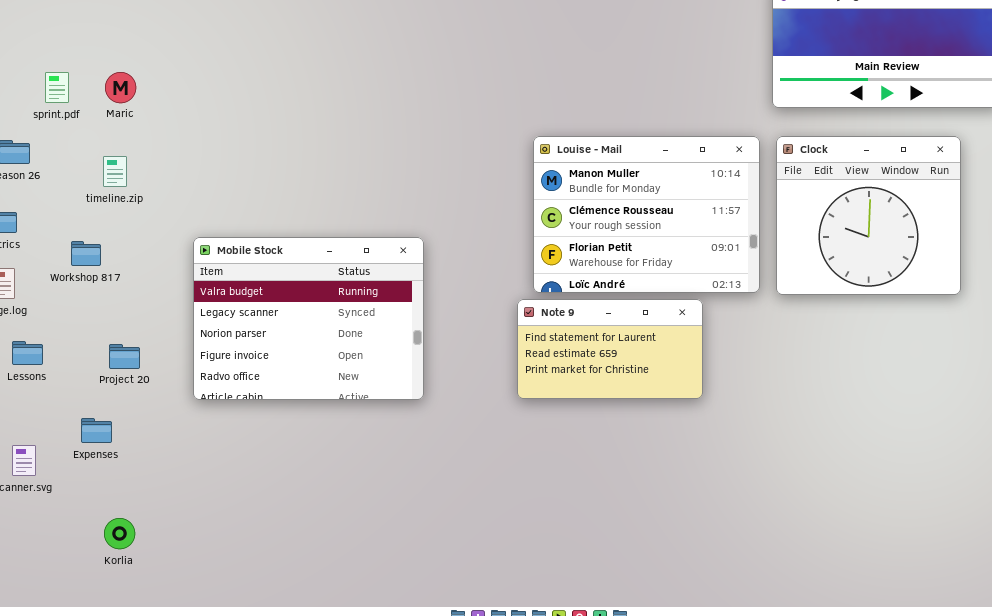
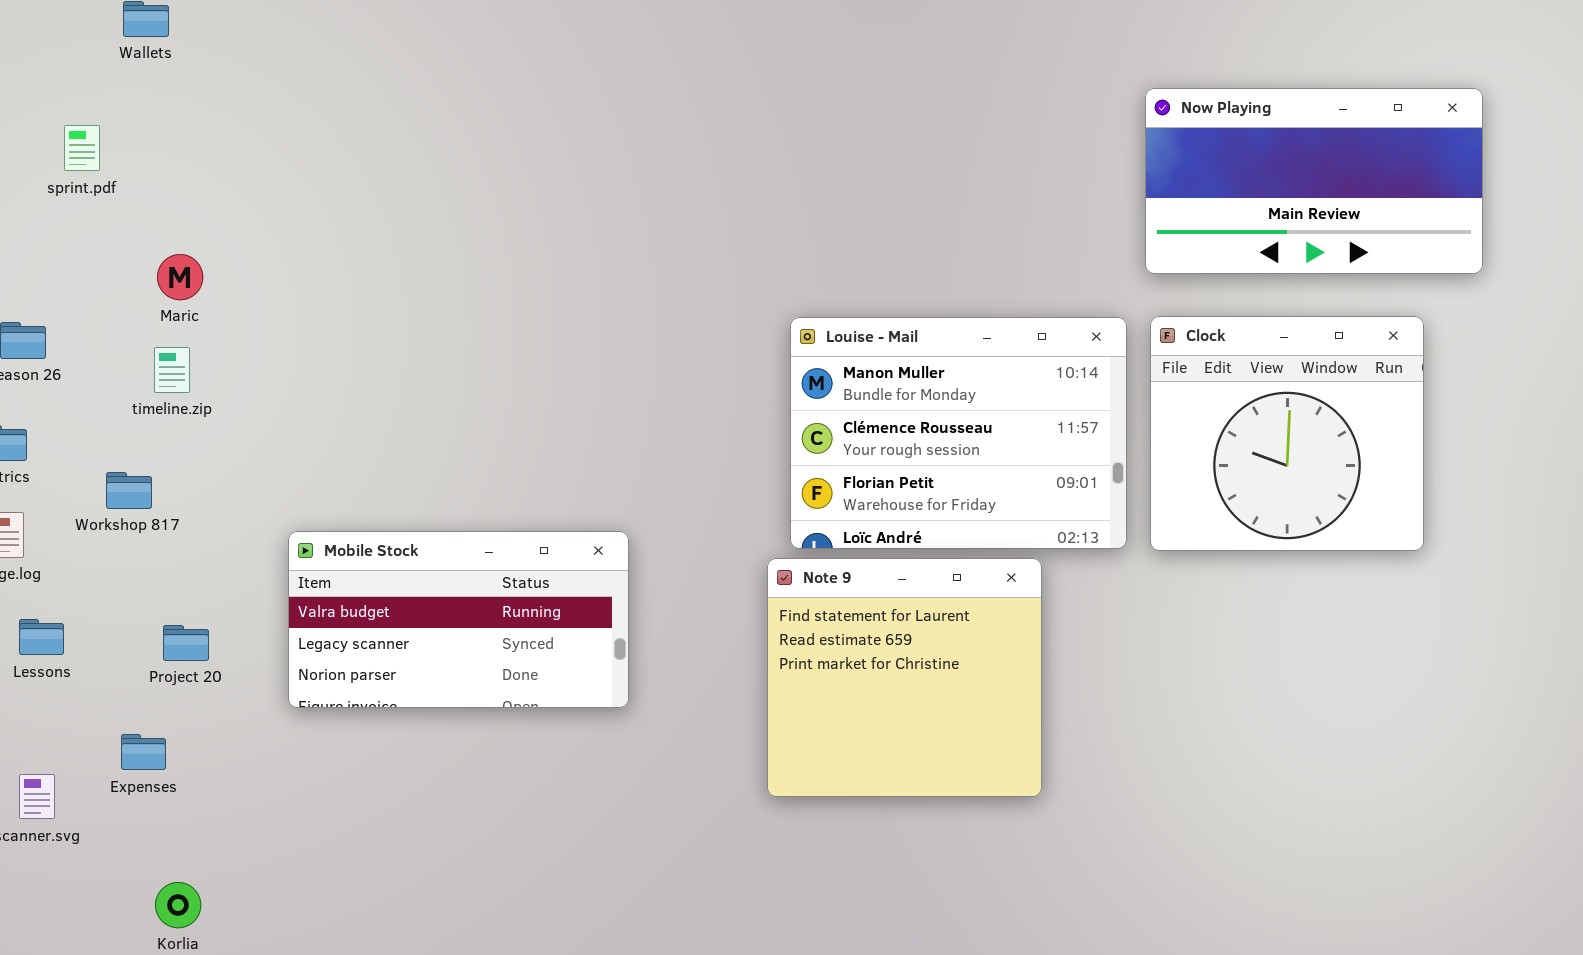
Maric: [105,72,136,103] -> [157,254,203,300], moved
sprint.pdf: [45,72,69,103] -> [64,125,100,171], moved
Mobile Stock: [193,237,424,400] -> [288,531,629,708], resized
Note 9: [517,299,703,399] -> [767,558,1042,797], resized

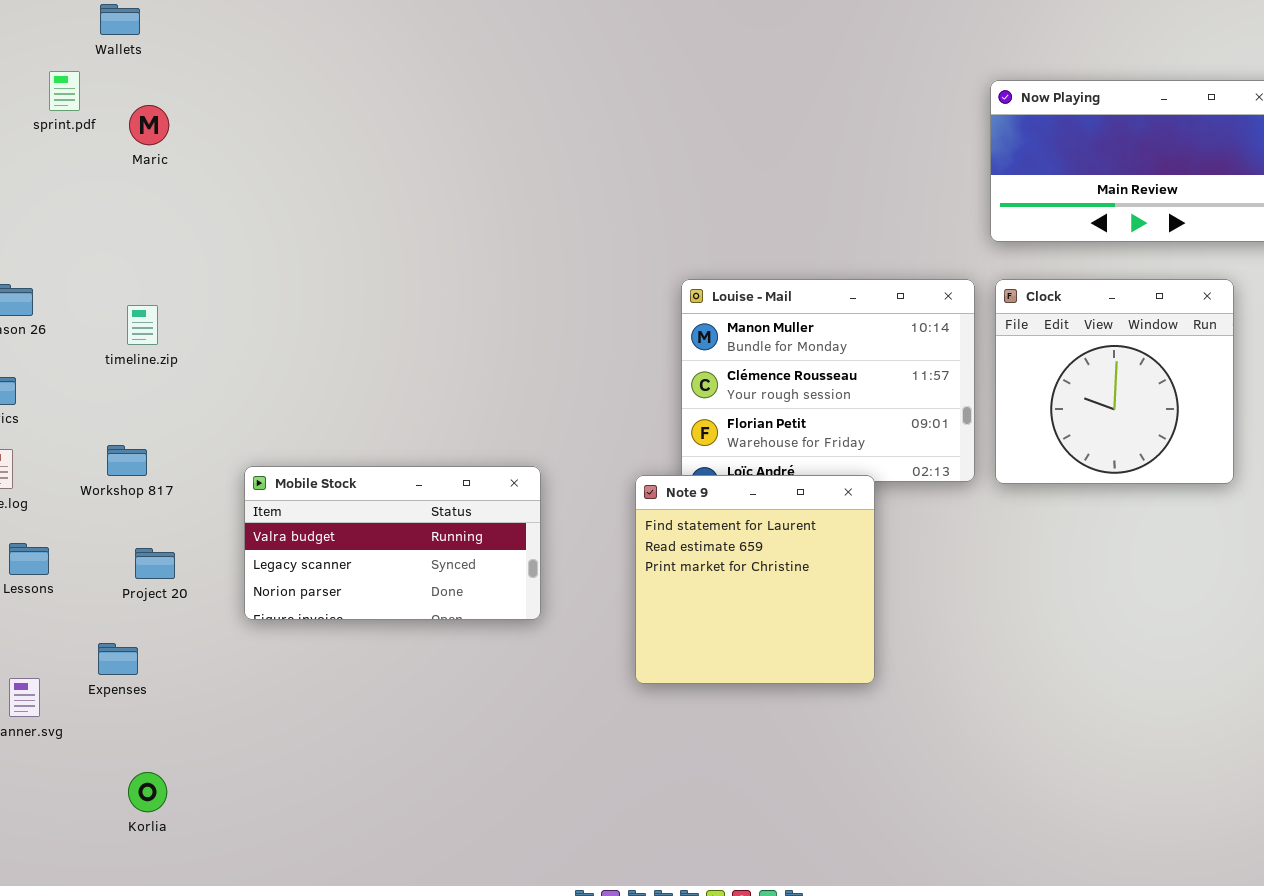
sprint.pdf: [64,125,100,171] -> [49,71,80,111], moved
Maric: [157,254,203,300] -> [129,105,169,145], moved
Workshop 817: [106,472,152,509] -> [107,445,147,476], moved
Note 9: [767,558,1042,797] -> [635,475,875,684], moved

